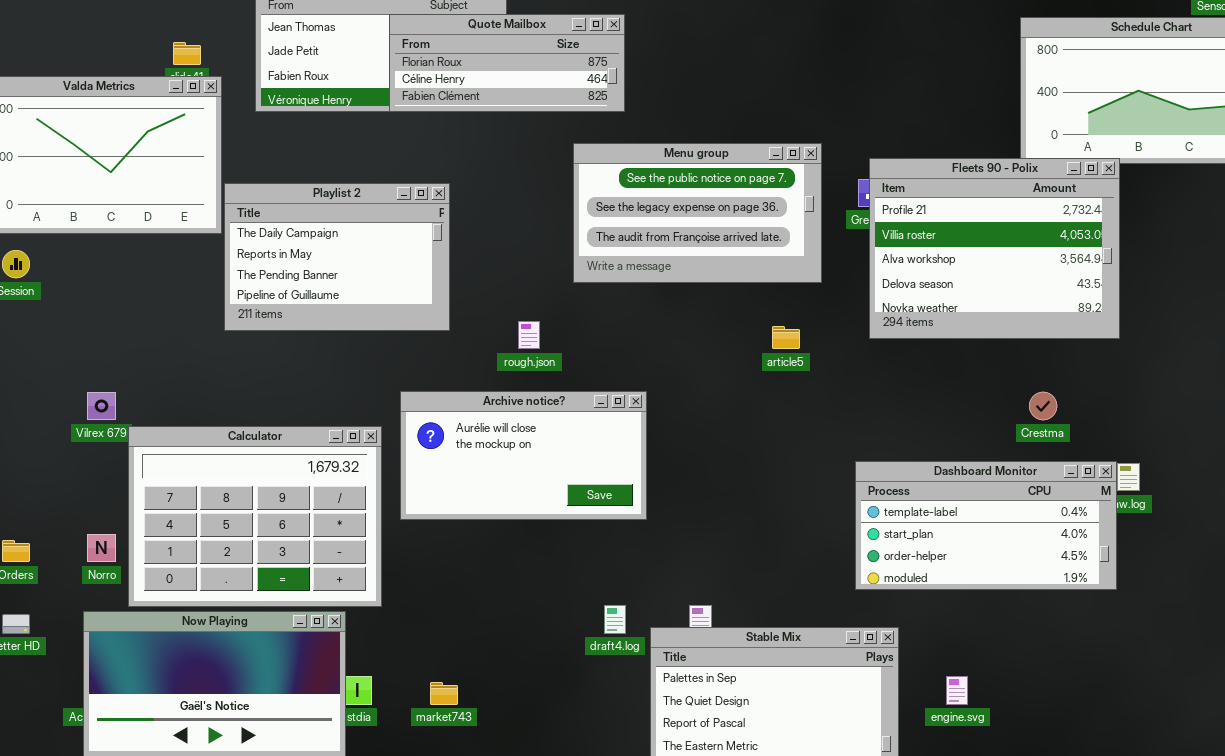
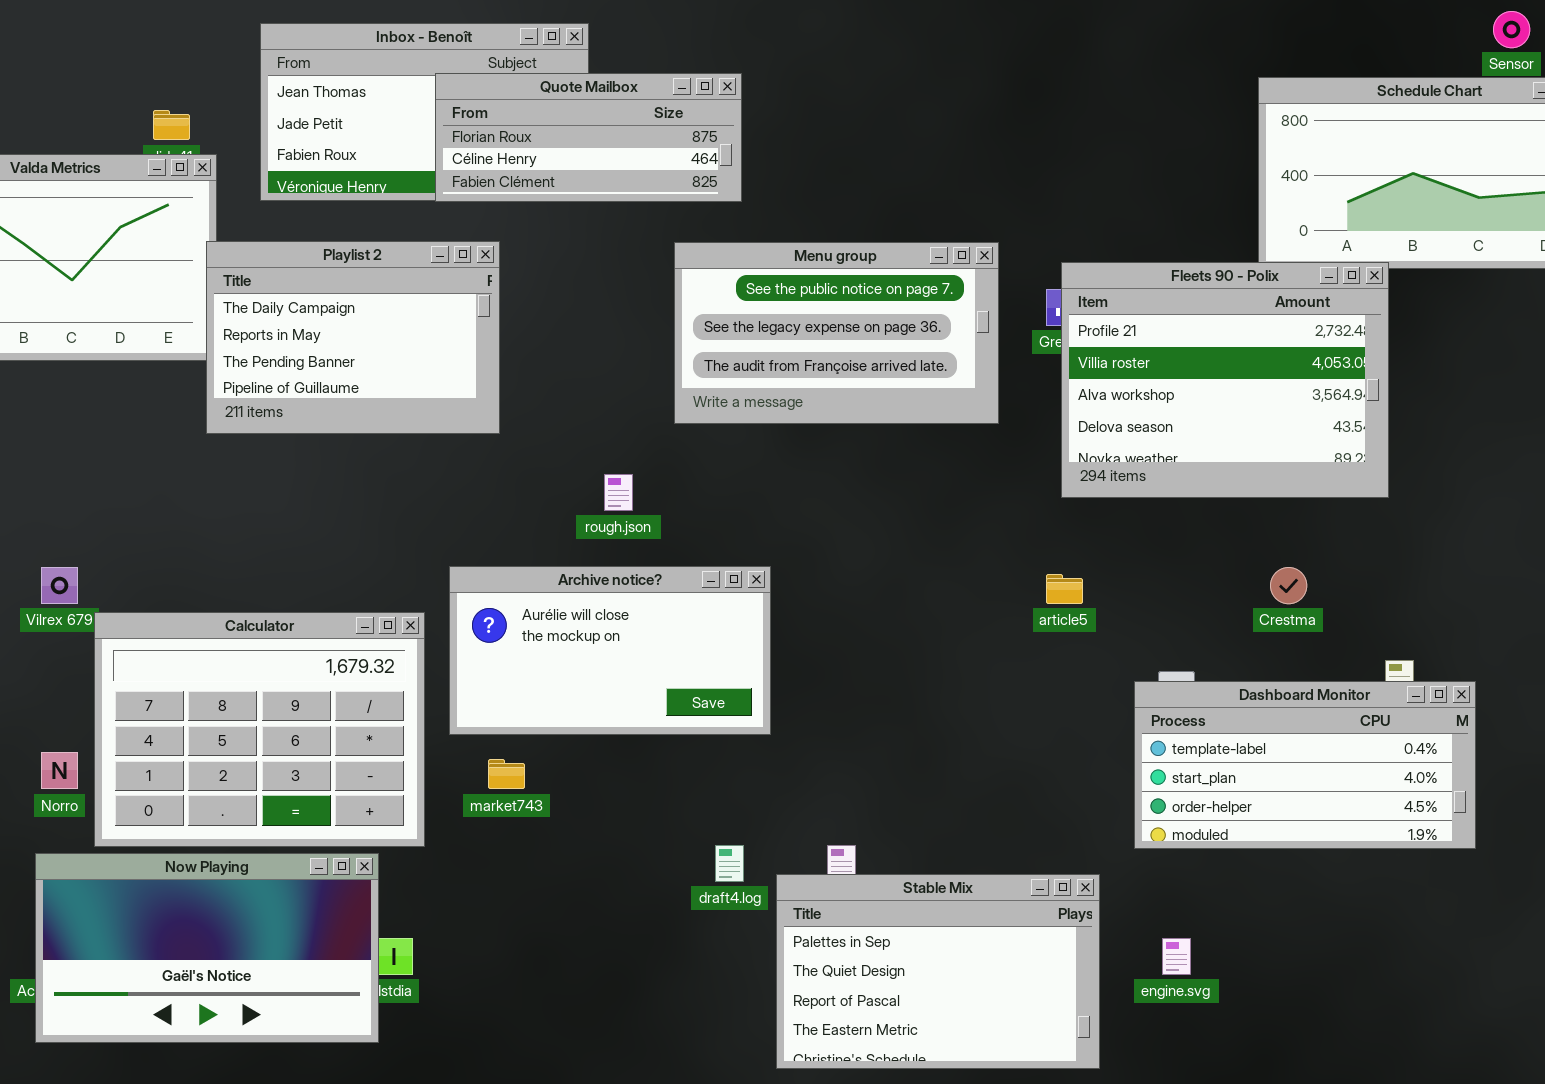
Playlist 2: [224,183,450,331] -> [206,241,500,434], moved
article5: [772,326,800,349] -> [1046,574,1083,604], moved
Dashboard Monitor: [855,461,1117,590] -> [1134,681,1476,849], moved
market743: [430,682,458,705] -> [488,759,525,789], moved

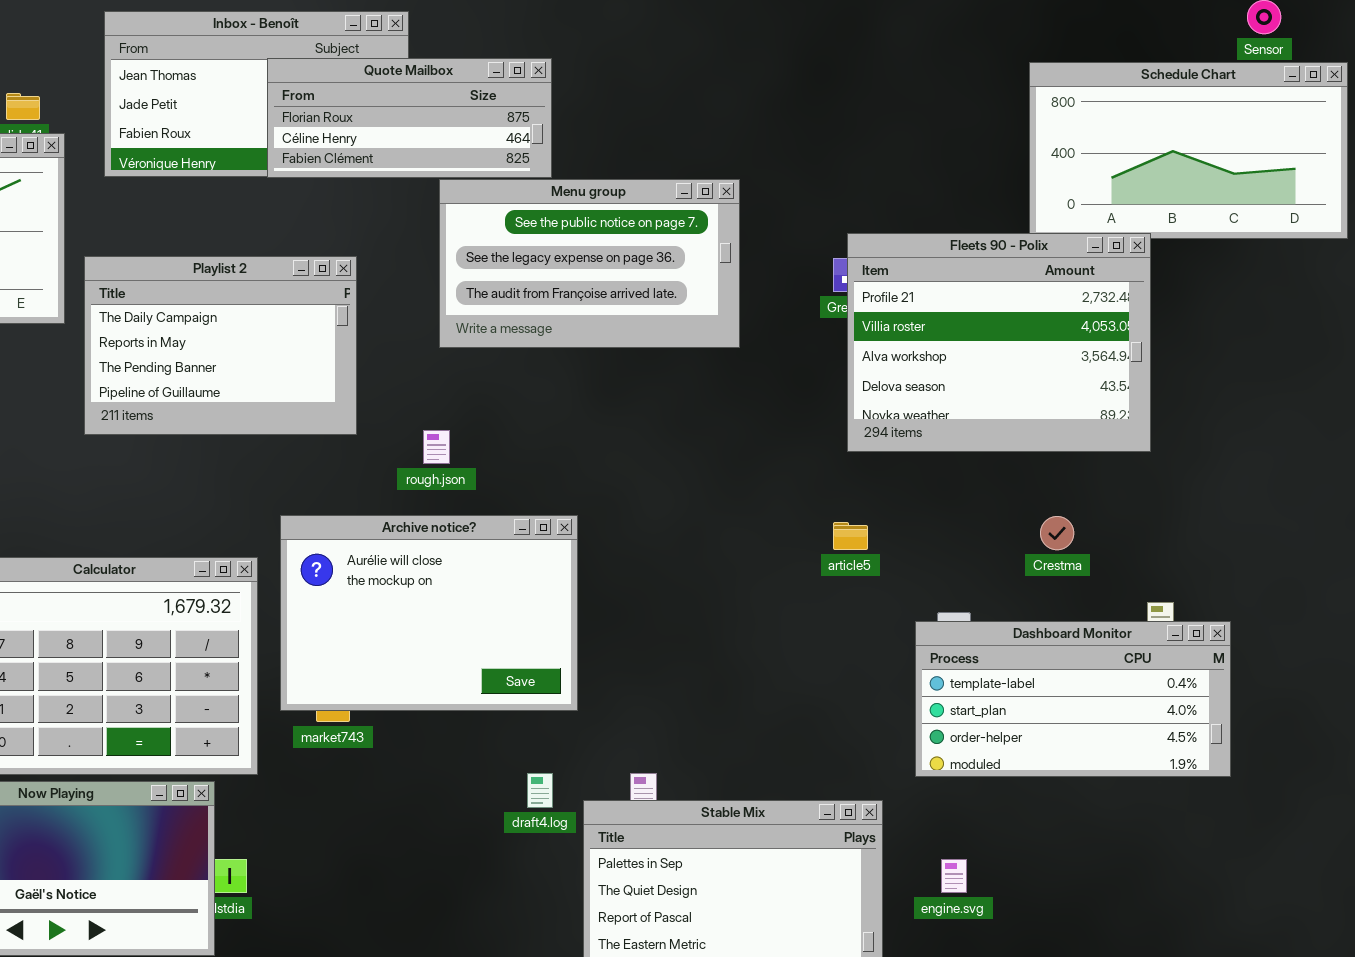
Playlist 2: [206,241,500,434] -> [84,256,357,435], moved
Menu group: [674,242,999,424] -> [439,179,740,348], moved
Archive notice?: [449,566,771,735] -> [280,515,578,711], resized

